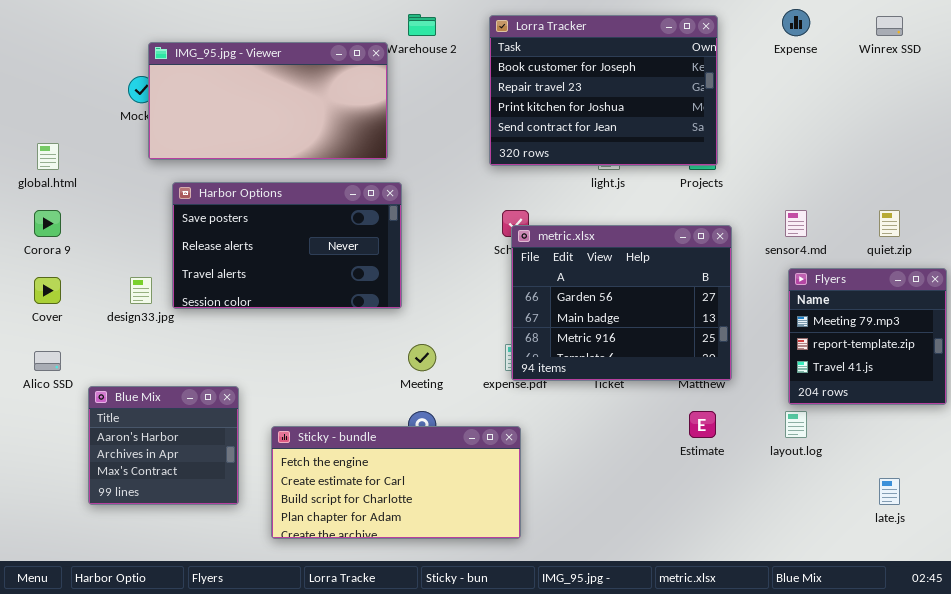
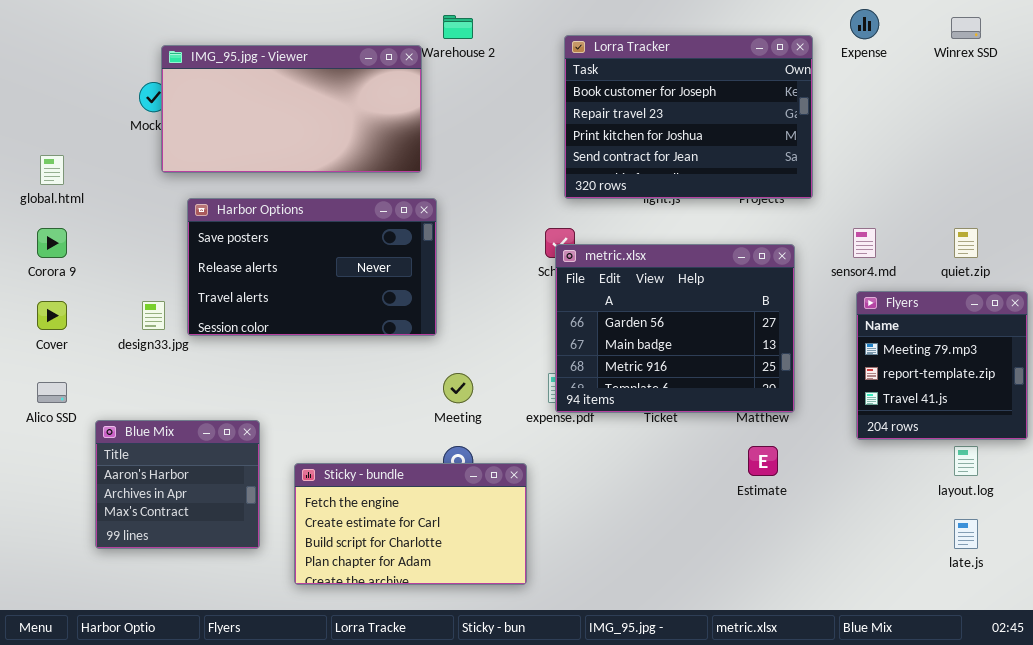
Lorra Tracker: [489,15,718,166] -> [564,35,813,199], moved
layout.log: [785,411,807,438] -> [954,446,978,476], moved
Sticky - bundle: [271,426,521,539] -> [294,463,527,585], resized

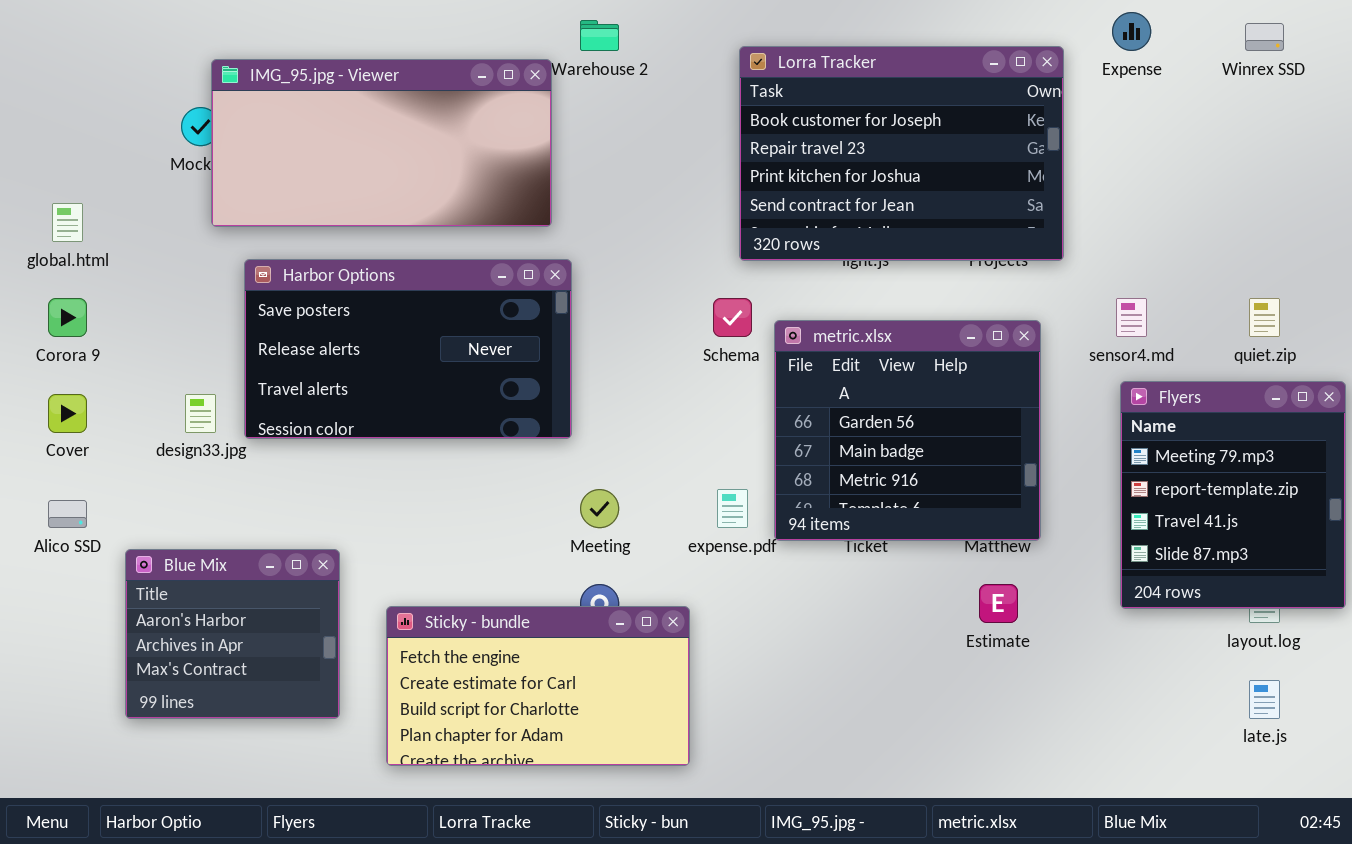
metric.xlsx: [555,244,795,413] -> [774,320,1041,541], resized
Flyers: [856,291,1028,440] -> [1120,381,1346,609], resized

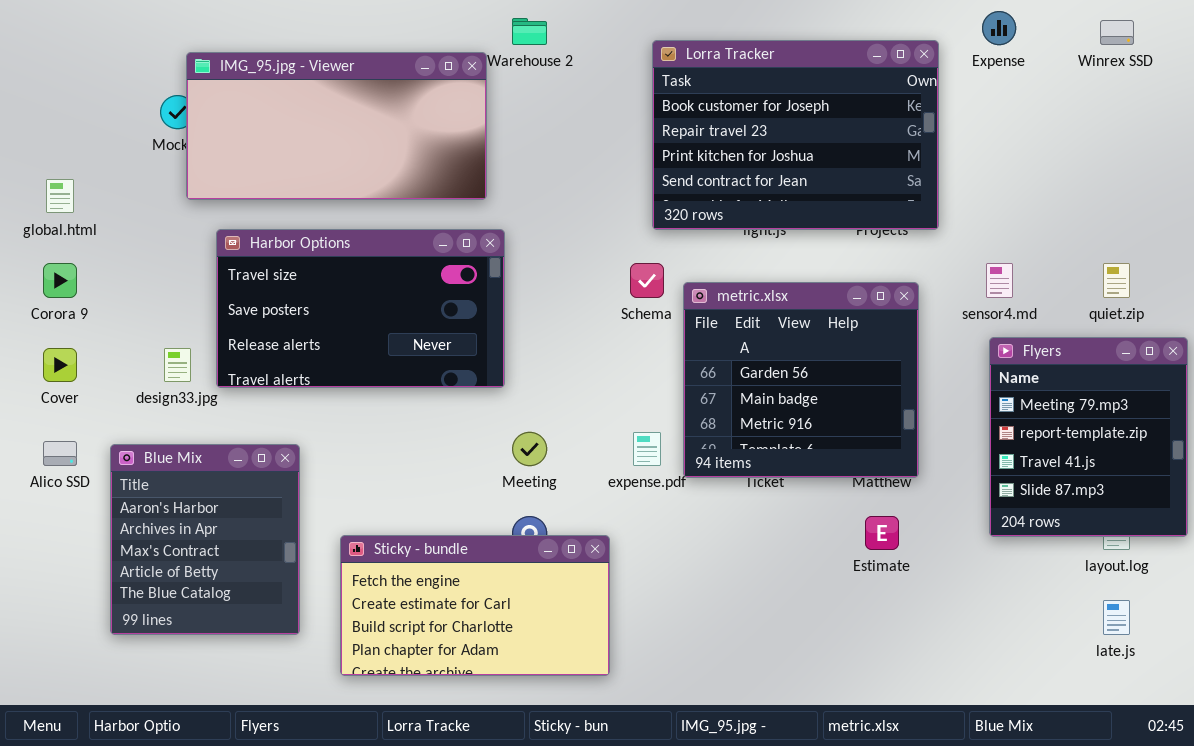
Harbor Options: [244,259,572,439] -> [216,229,505,388], scrolled up 1 row
Blue Mix: [125,549,340,719] -> [110,444,300,635], resized

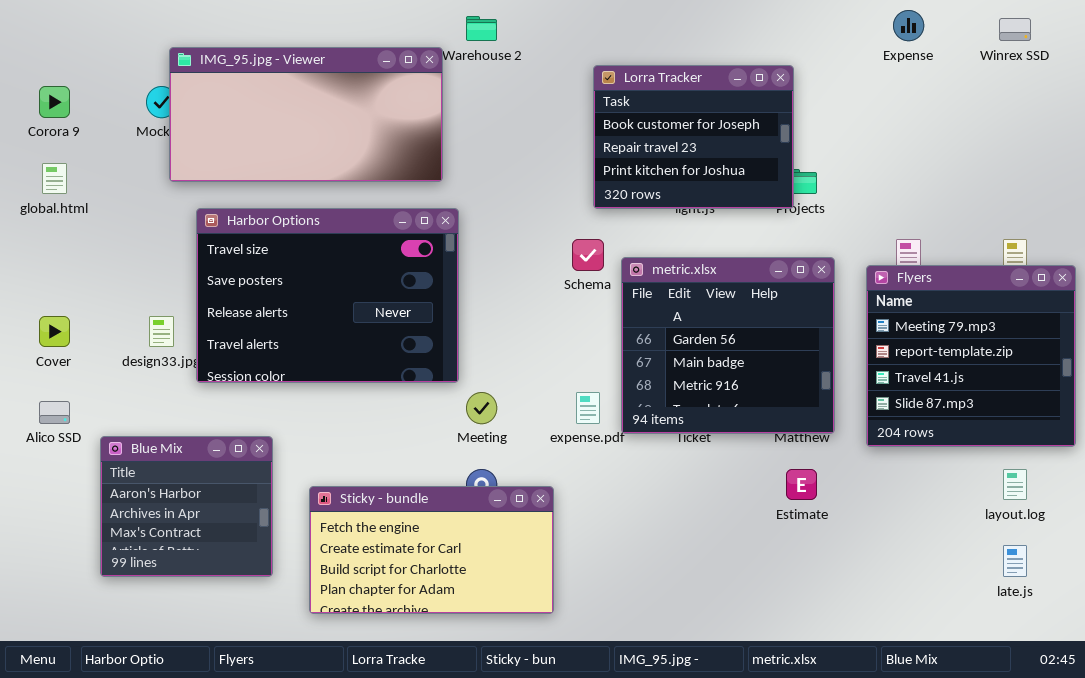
Lorra Tracker: [652,40,939,230] -> [593,65,794,209], resized
Harbor Options: [216,229,505,388] -> [196,208,459,383], resized
Corora 9: [43,263,77,298] -> [39,86,70,118], moved
Flyers: [989,337,1188,537] -> [866,265,1076,447], moved, resized
Blue Mix: [110,444,300,635] -> [100,436,273,577], resized

